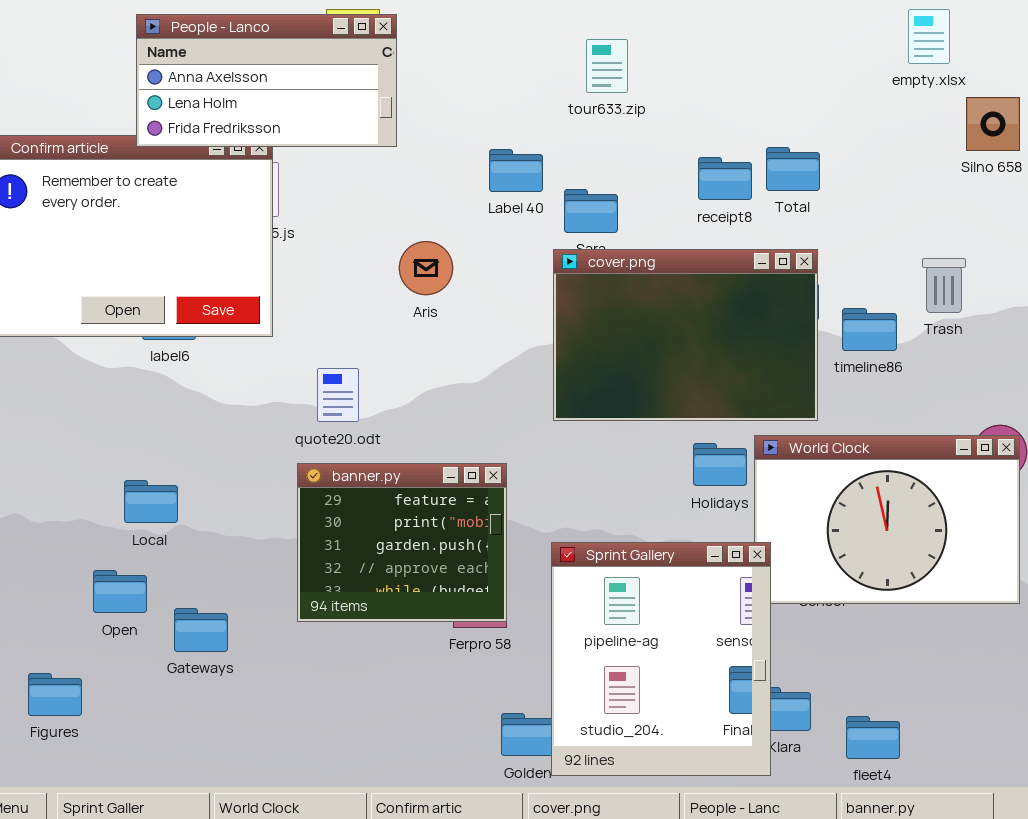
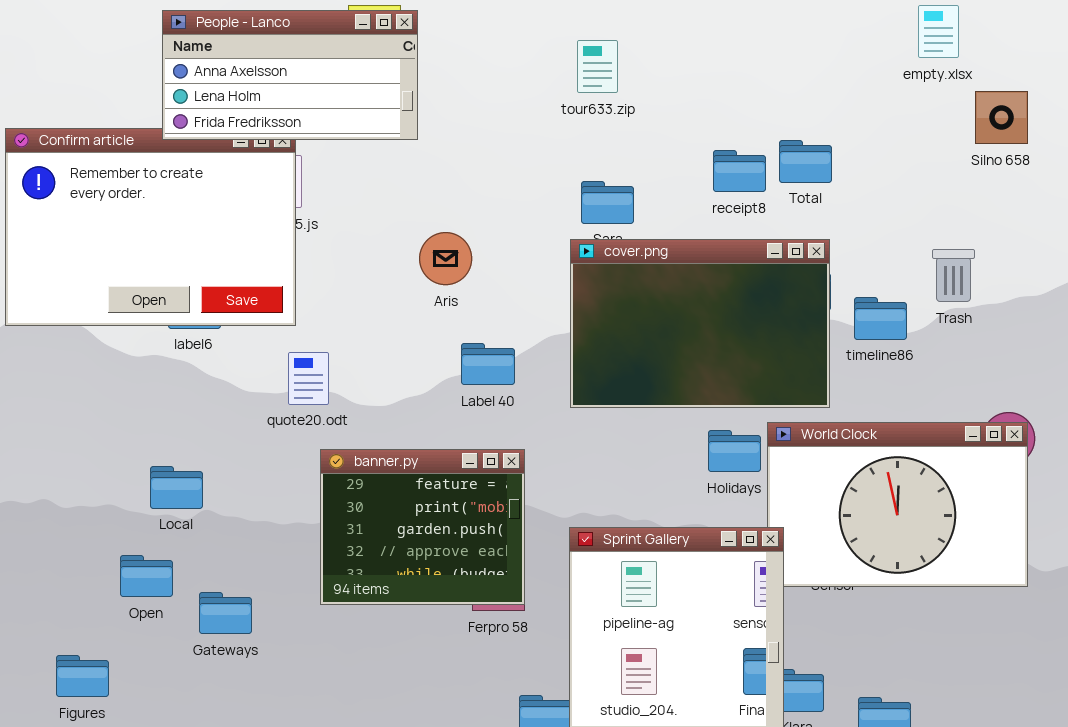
tour633.zip: [586,39,628,93] -> [577,40,618,93], moved
Label 40: [489,149,543,192] -> [461,343,515,385], moved
quote20.odt: [317,368,359,422] -> [288,352,329,405], moved

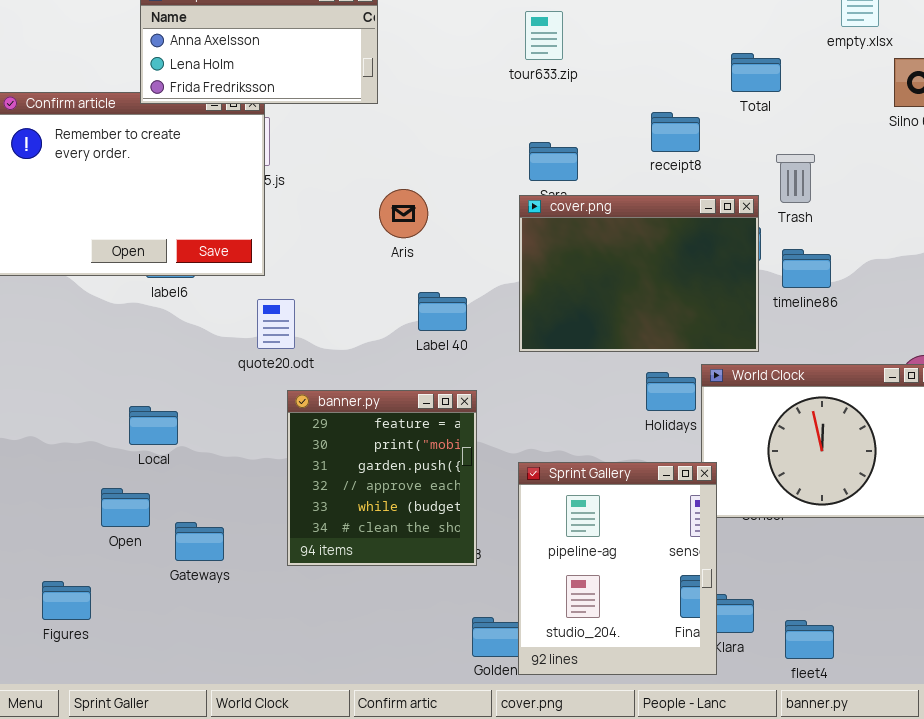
Total: [779,140,832,183] -> [731,53,781,92], moved
Trash: [932,249,975,302] -> [776,154,815,203], moved
banner.py: [320,449,525,605] -> [287,390,477,566], resized

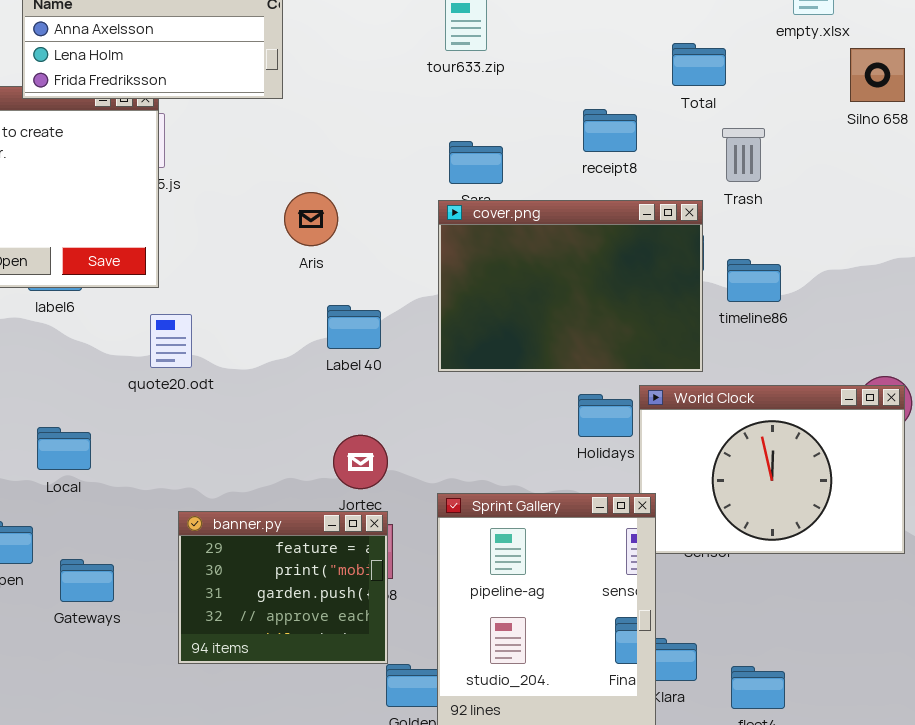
Trash: [776,154,815,203] -> [722,128,765,182], moved
banner.py: [287,390,477,566] -> [178,511,388,664], moved, resized
Local: [129,406,178,445] -> [37,427,91,470], moved

